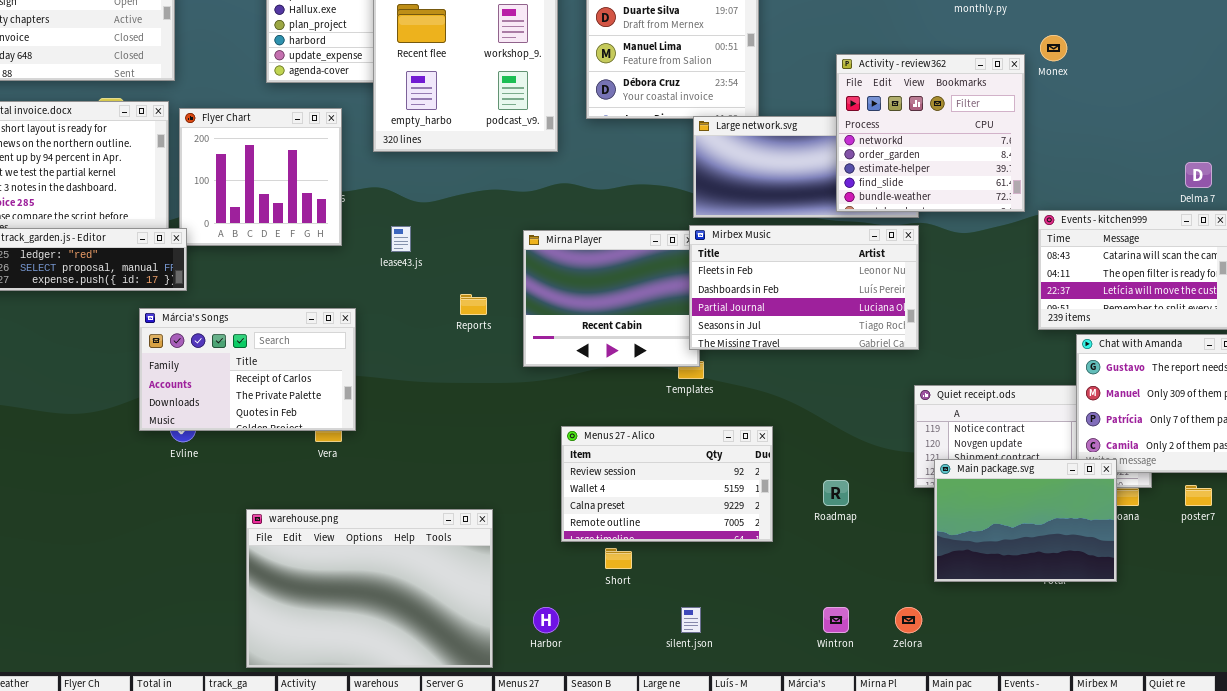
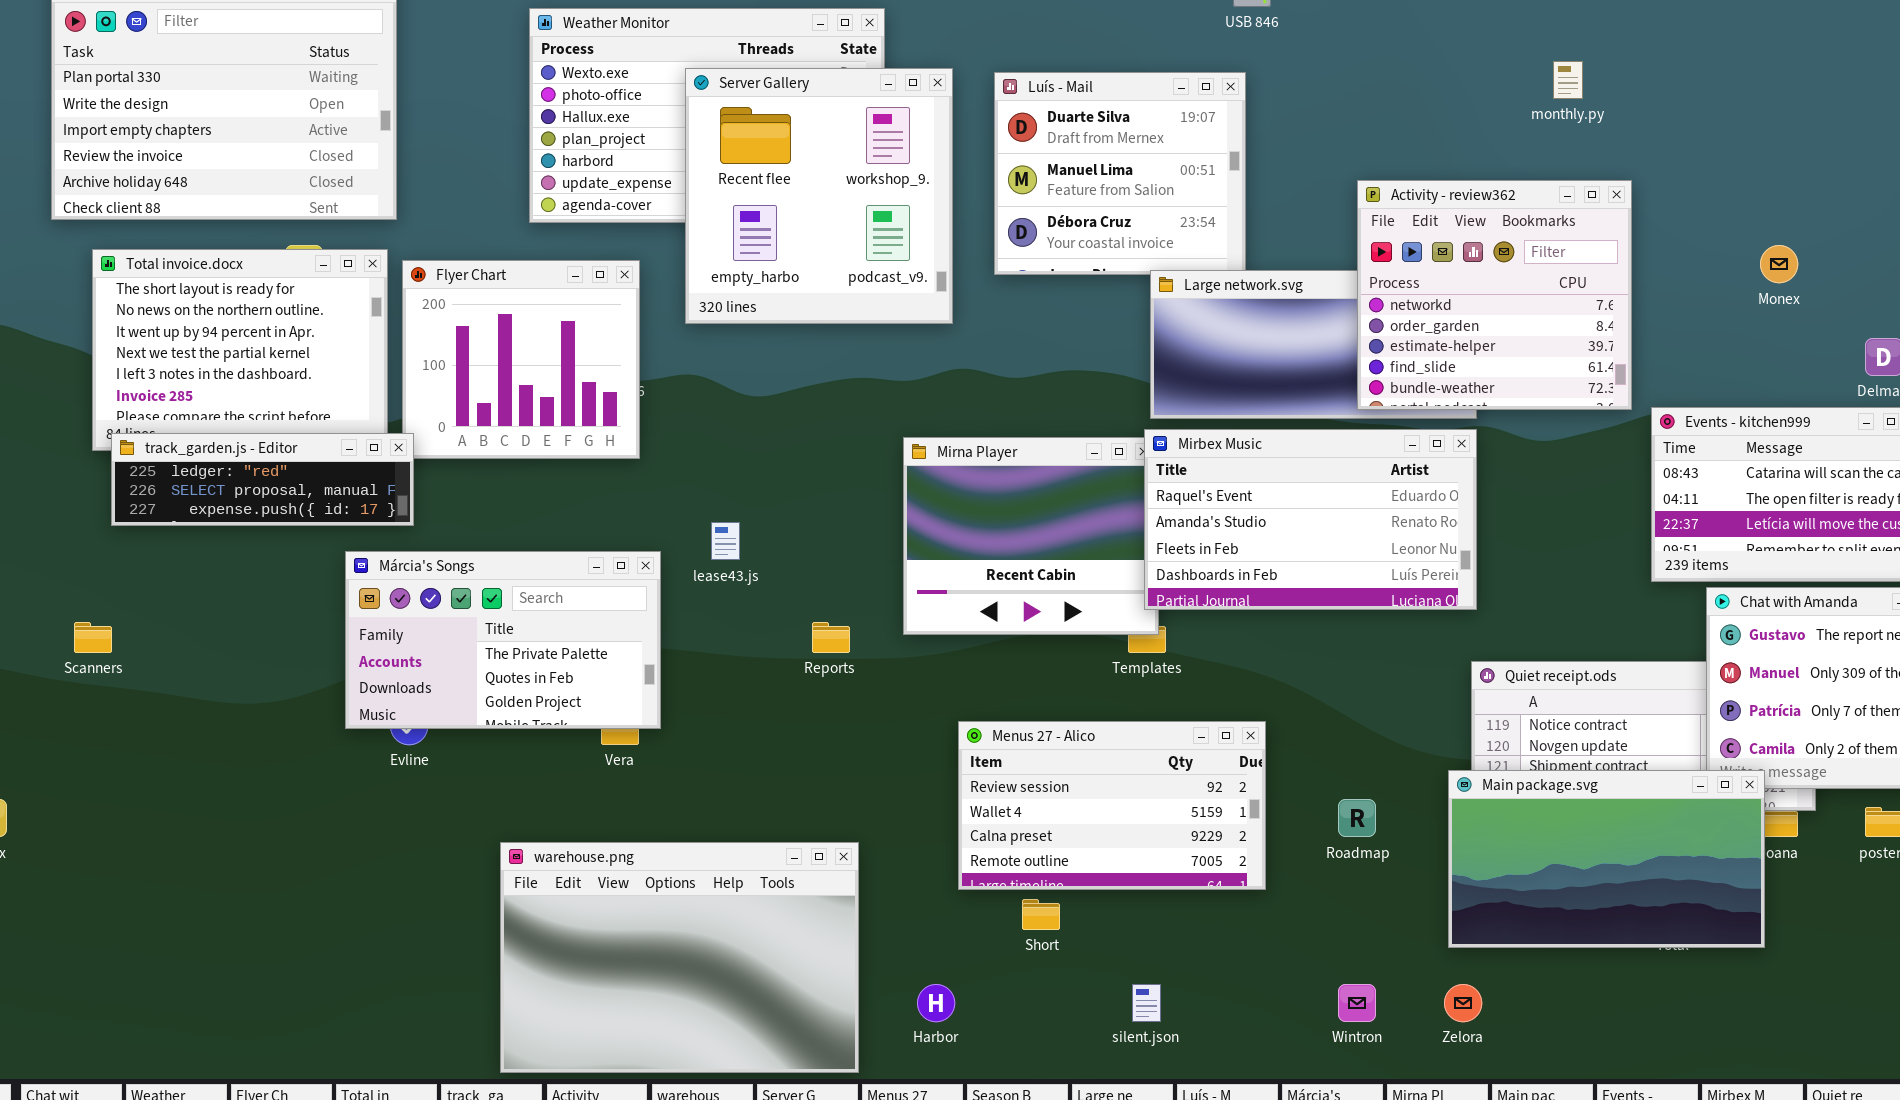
Monex: [1040,35,1067,61] -> [1760,245,1798,283], moved
Mirbex Music: [689,225,919,350] -> [1144,429,1477,610], scrolled up 2 rows
lease43.js: [391,226,411,252] -> [711,522,740,560], moved
Reports: [460,294,487,315] -> [812,622,850,653], moved
Márcia's Songs: [139,308,356,431] -> [345,551,661,729], scrolled down 1 row
Main package.svg: [934,459,1117,582] -> [1448,770,1765,948], resized

